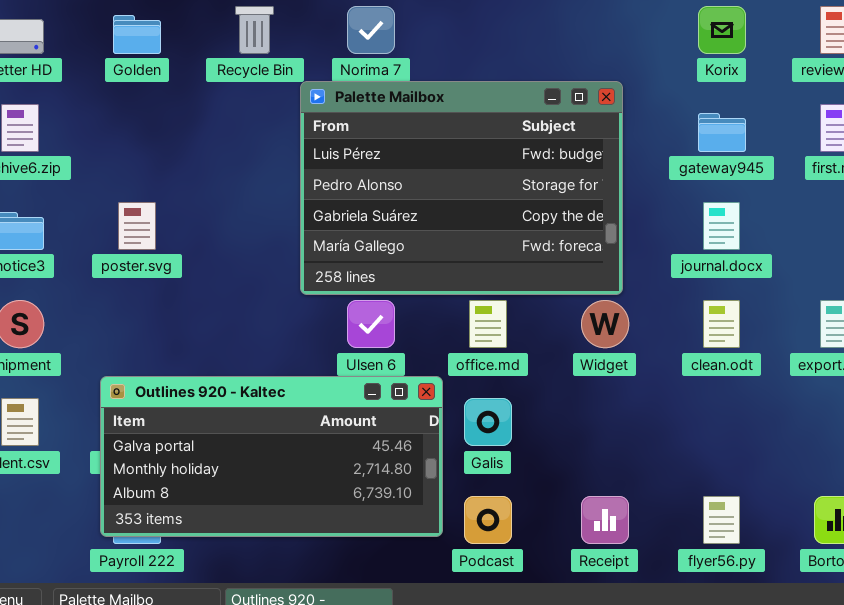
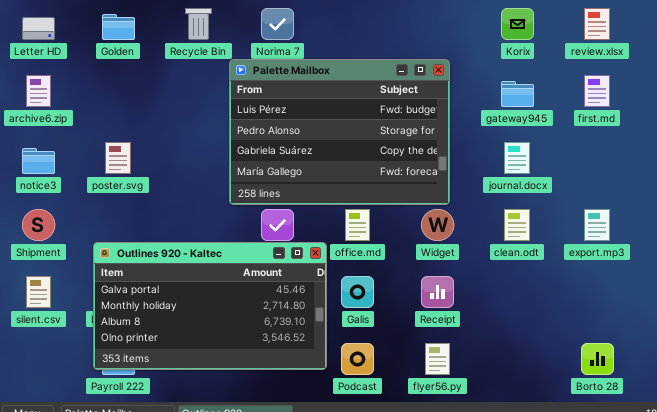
Outlines 920 - Kaltec: [100,376,443,537] -> [93,242,327,370], resized
Receipt: [581,496,629,544] -> [421,276,454,308], moved
flyer56.py: [703,496,740,544] -> [425,343,450,375], moved

